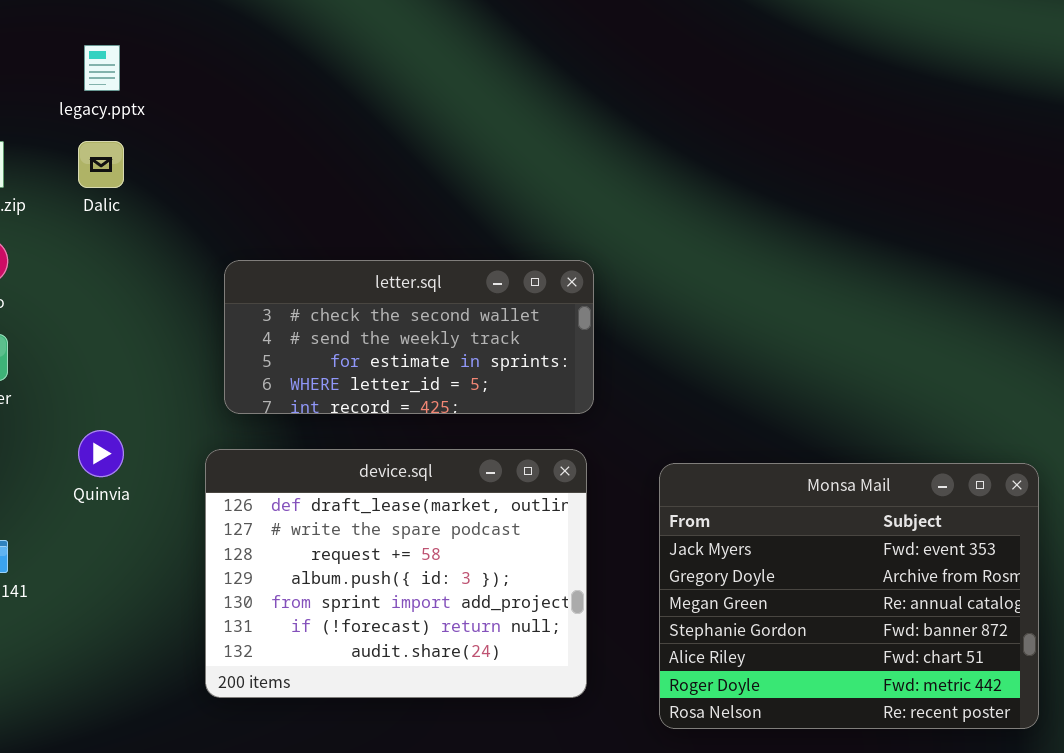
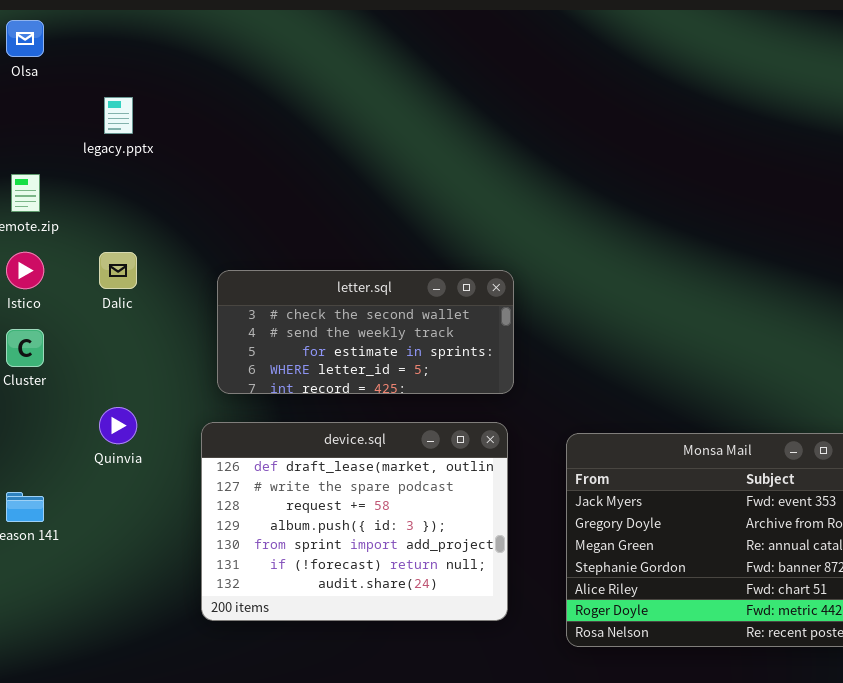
Dalic: [78,141,124,188] -> [99,252,137,289], moved

